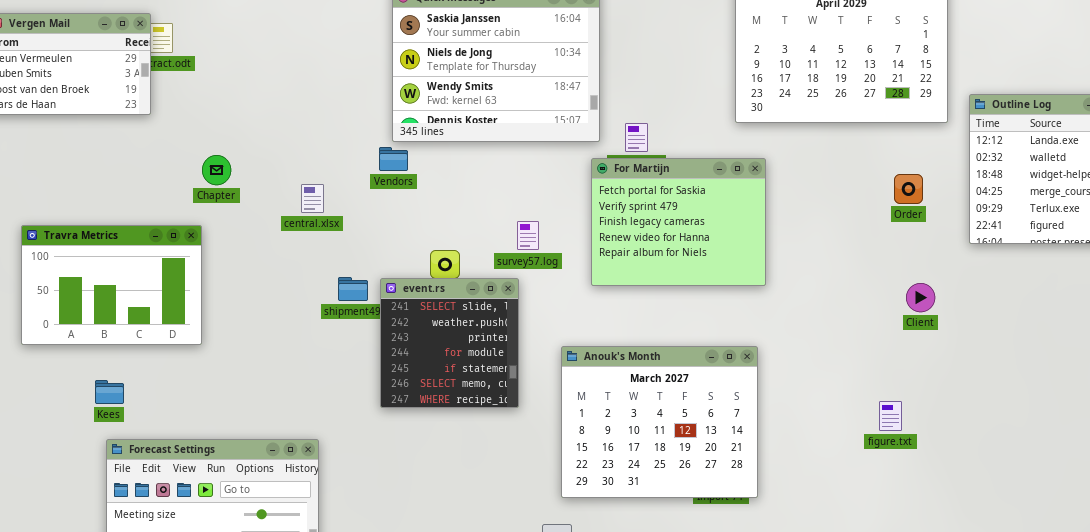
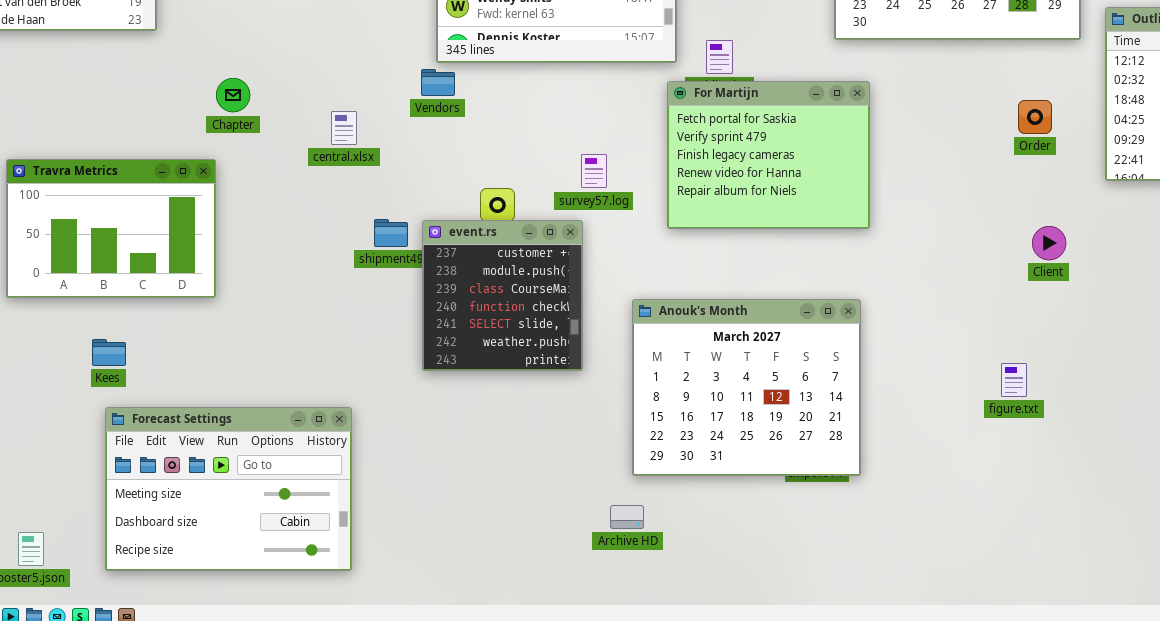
event.rs: [380,278,519,408] -> [422,220,583,371], scrolled up 4 rows

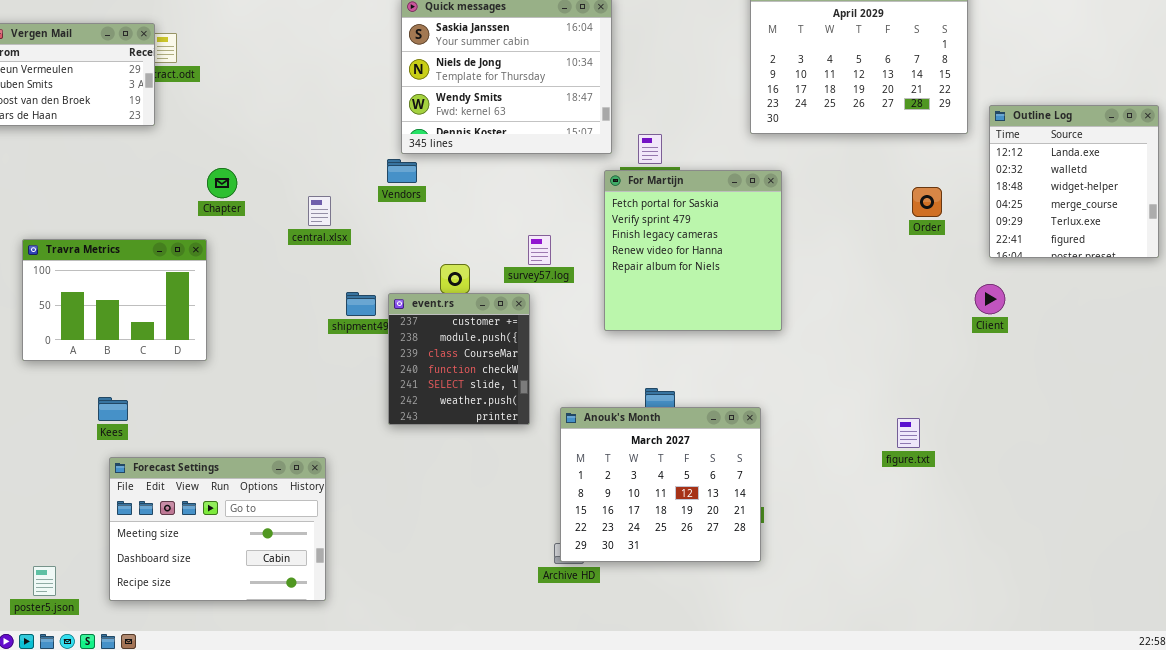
For Martijn: [667,81,870,229] -> [604,170,782,331], resized
Client: [1032,226,1066,260] -> [975,284,1005,314], moved
Anouk's Month: [632,299,861,476] -> [560,407,761,562], moved

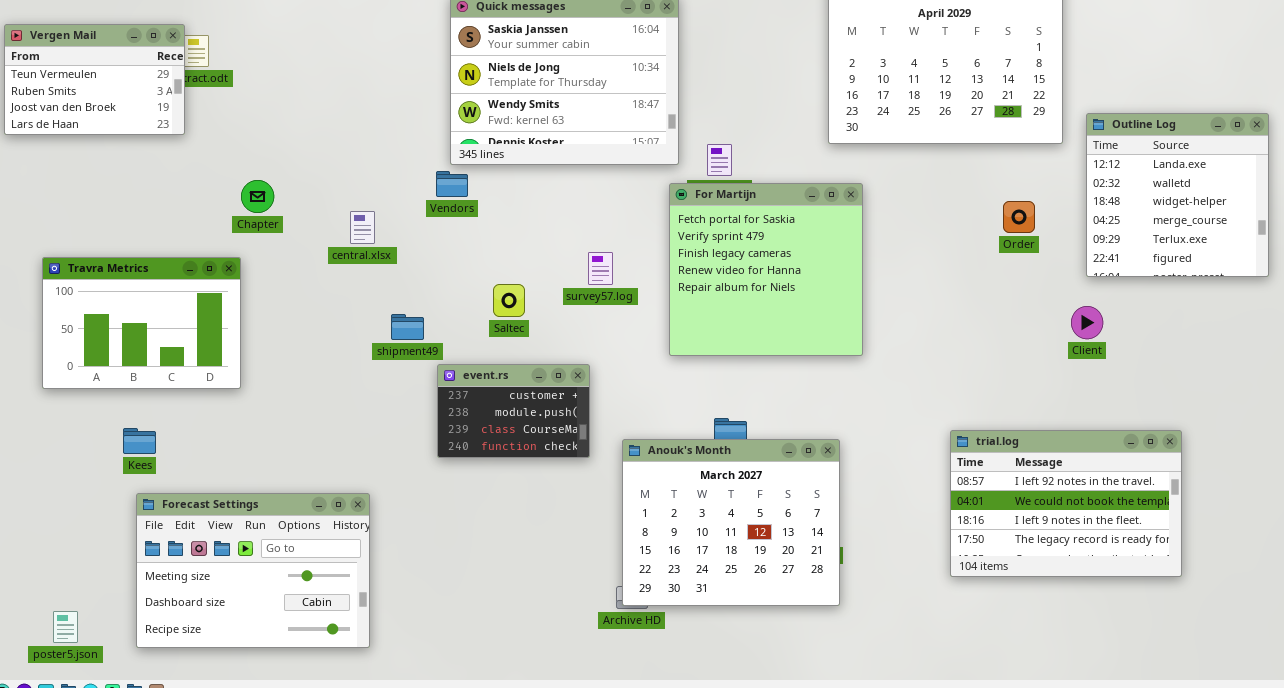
event.rs: [388,293,530,425] -> [437,364,590,458], resized
trial.log: none -> [950,430,1182,577], opened

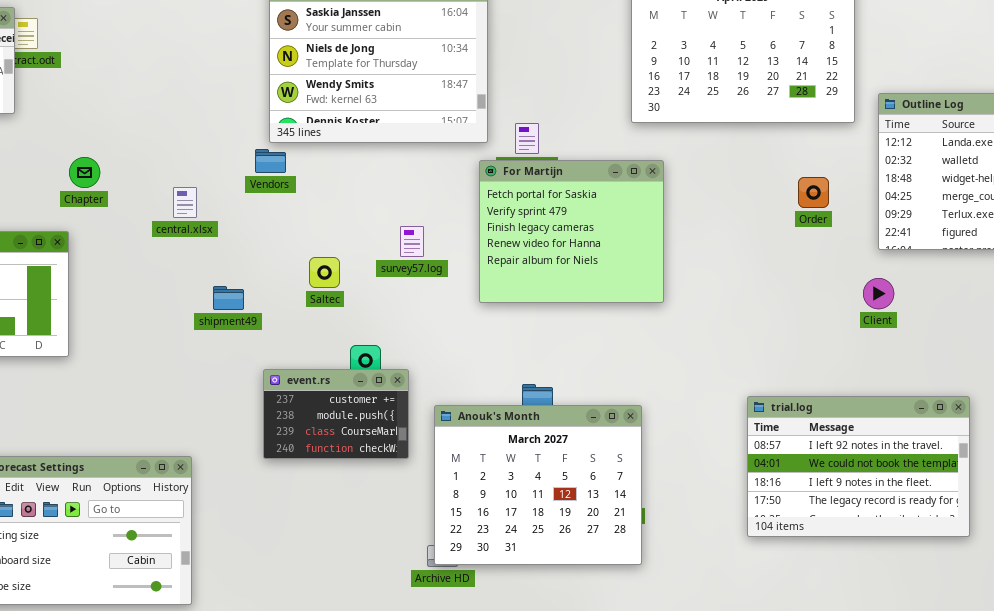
For Martijn: [669,183,863,356] -> [479,160,664,303], resized
event.rs: [437,364,590,458] -> [263,369,409,459], moved

